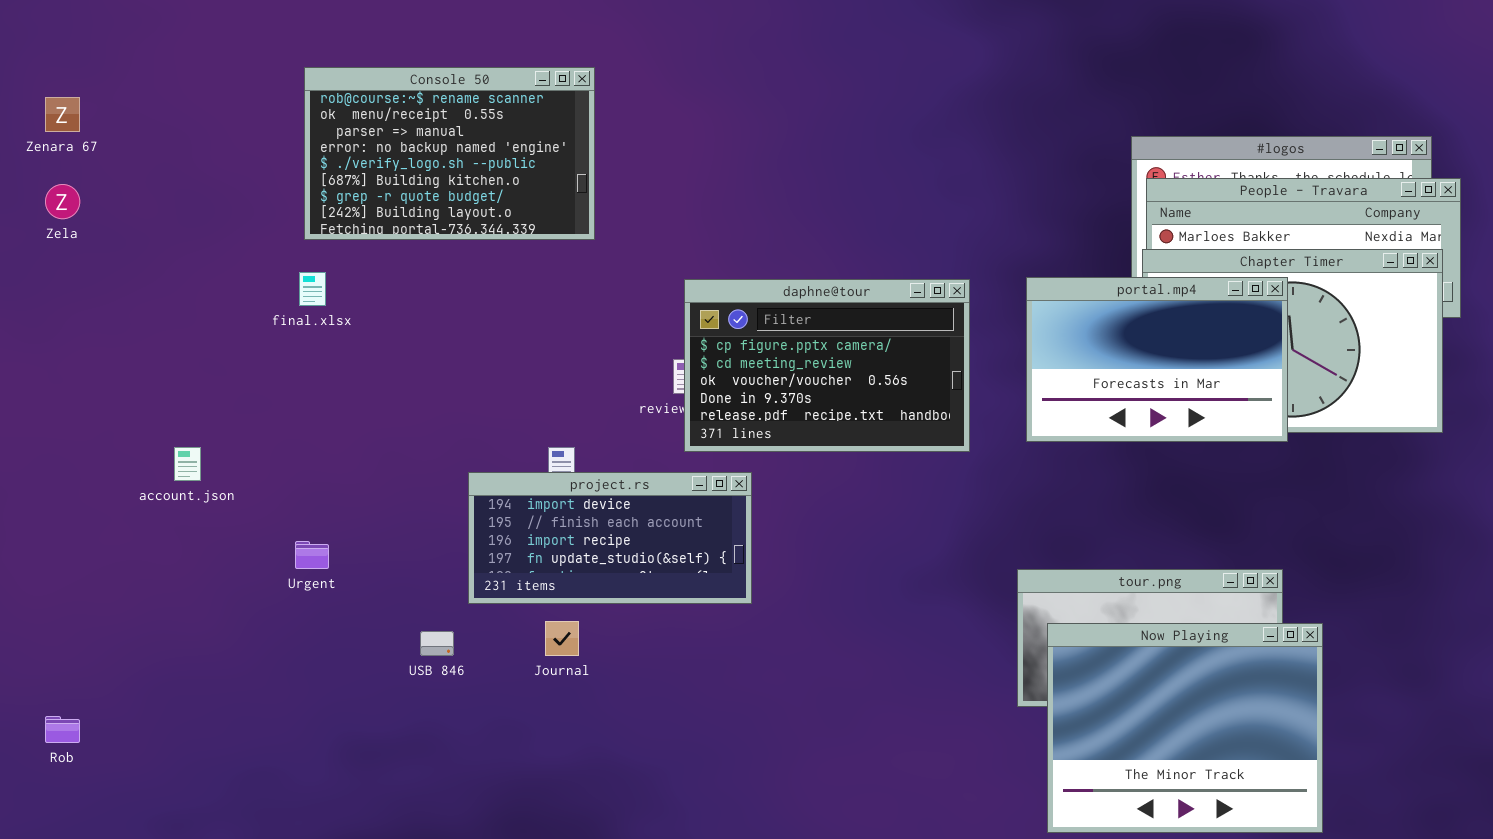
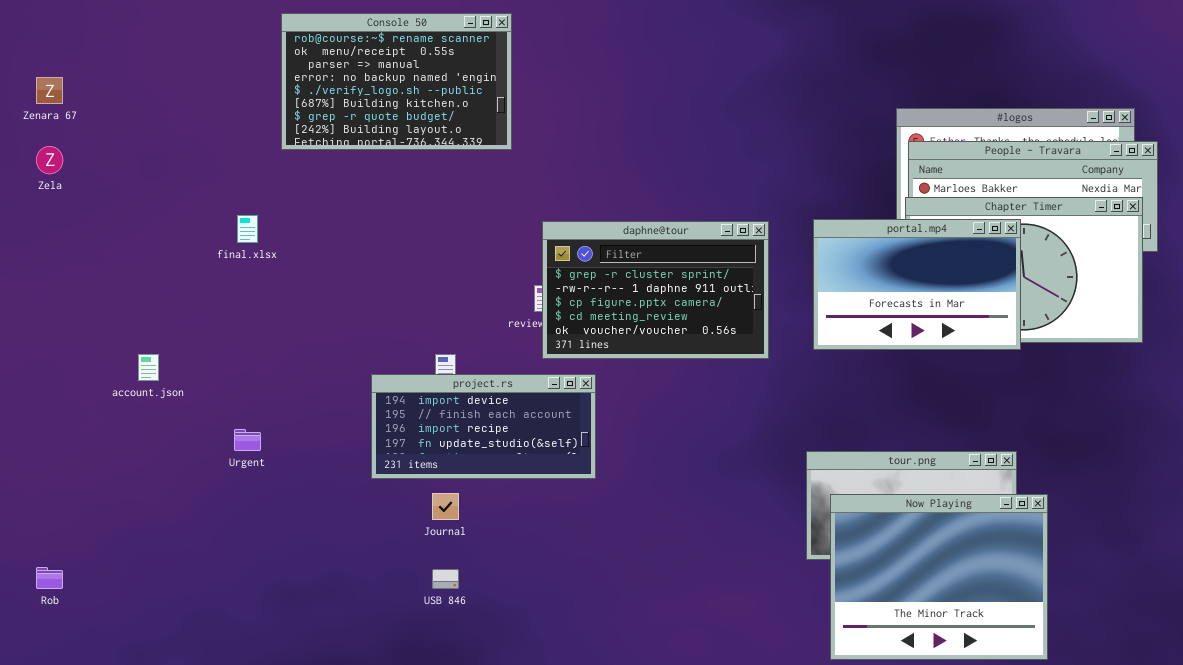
Console 50: [304,67,595,240] -> [281,13,512,150], moved
daphne@tour: [684,279,970,452] -> [542,221,769,359], scrolled up 2 rows
USB 846: [420,631,454,656] -> [432,569,459,589], moved

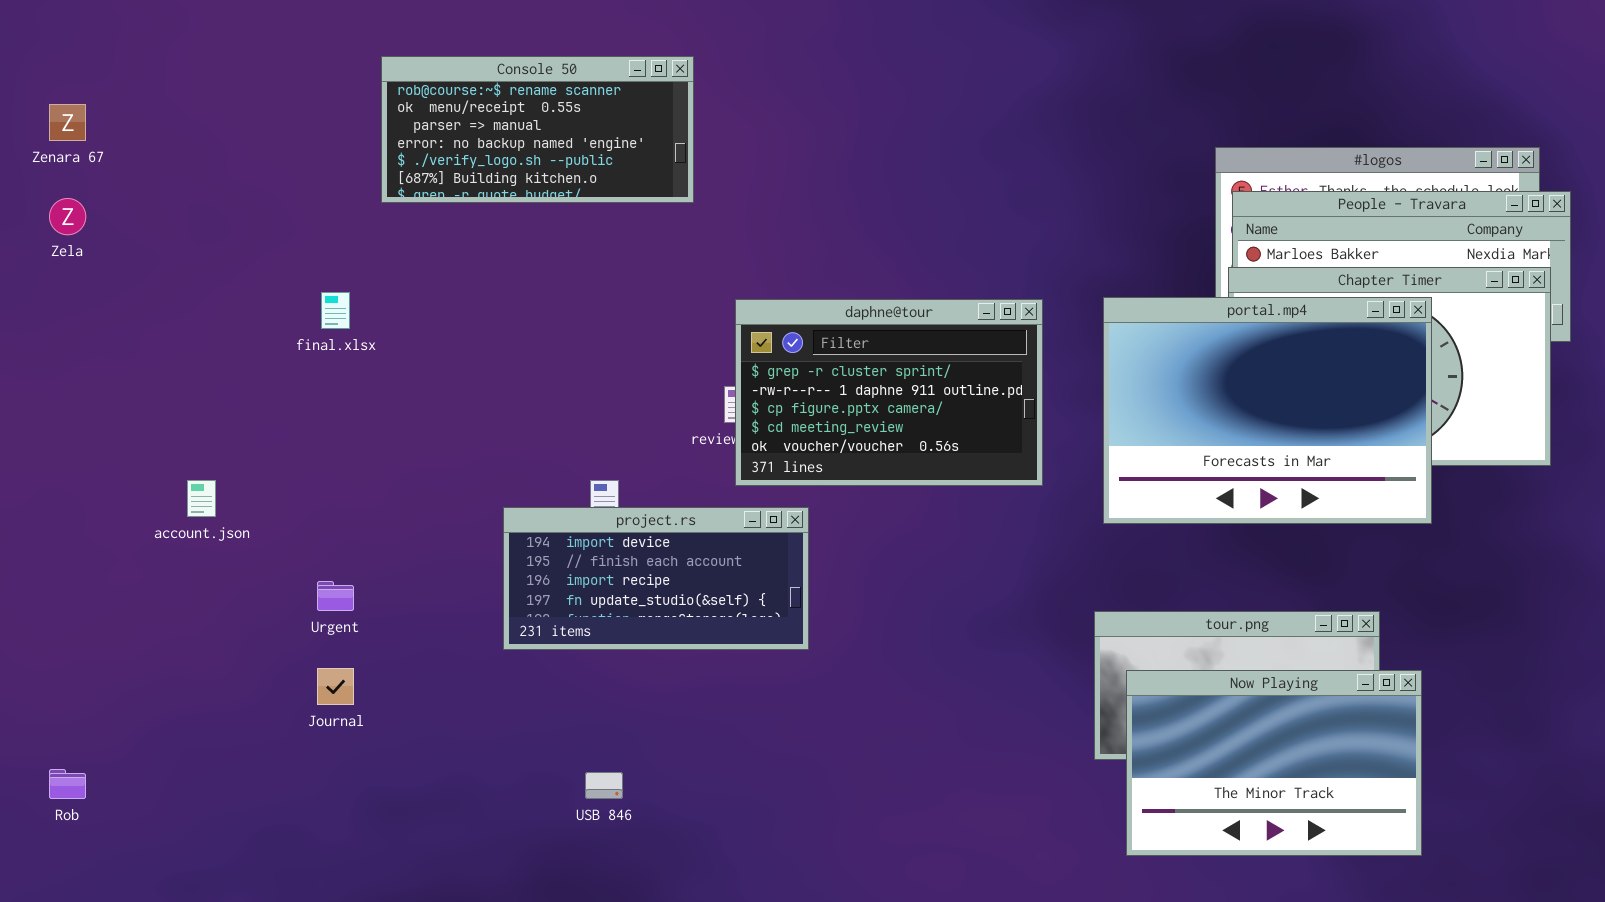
Console 50: [281,13,512,150] -> [381,56,694,203], resized
portal.mp4: [813,219,1021,350] -> [1103,297,1432,524], resized
Journal: [432,493,459,520] -> [317,668,354,705], moved
Now Playing: [830,494,1048,660] -> [1126,670,1422,856], resized

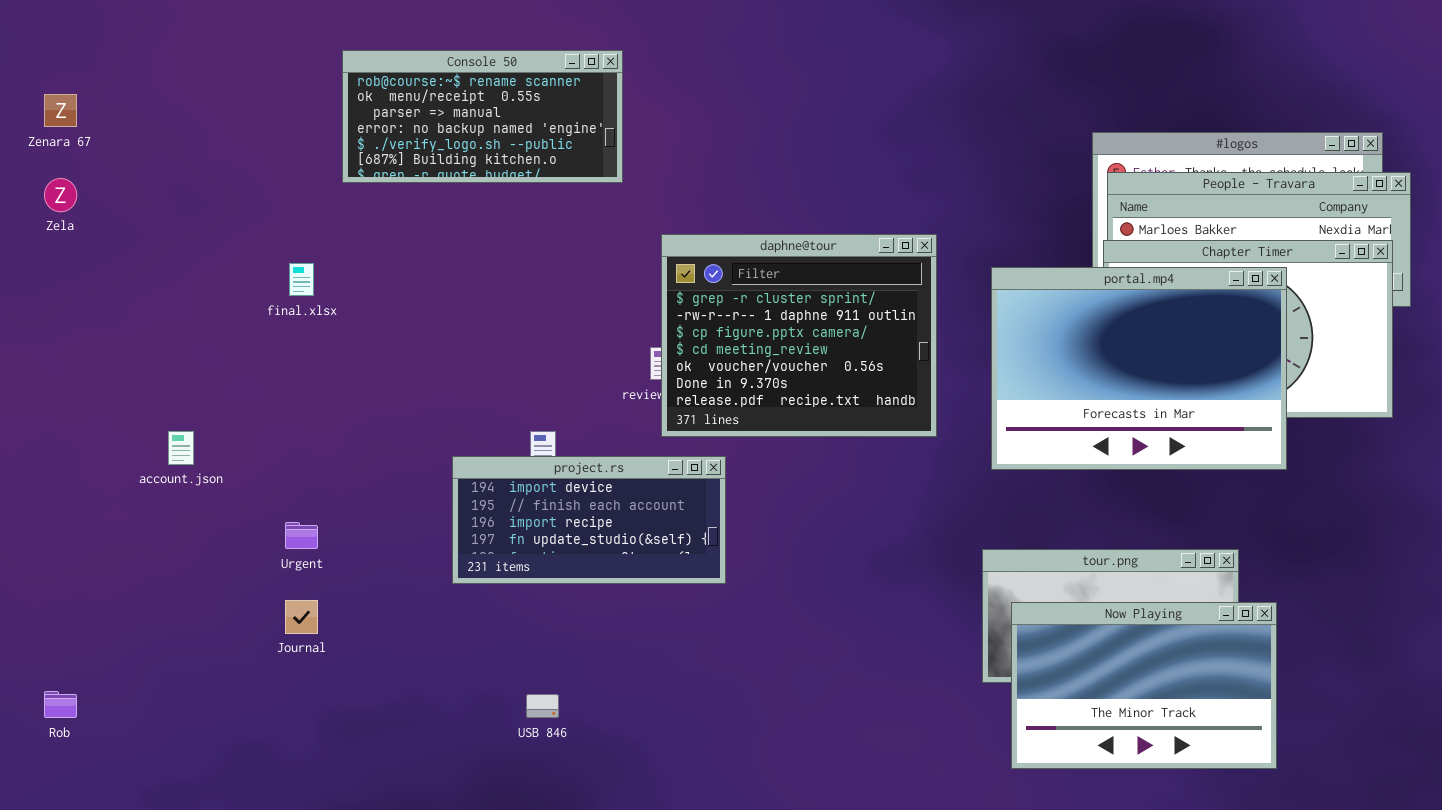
daphne@tour: [735,299,1043,486] -> [661,234,937,437], resized

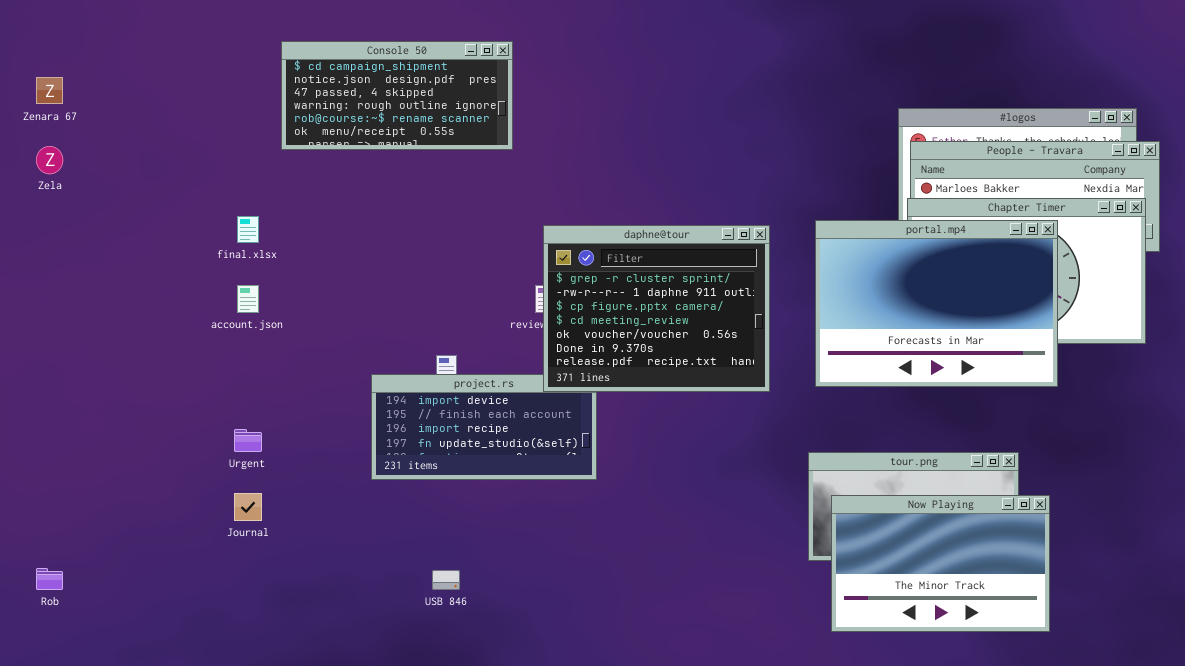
Console 50: [342,50,623,183] -> [281,41,513,150], scrolled up 4 rows
daphne@tour: [661,234,937,437] -> [543,225,770,392], moved
account.json: [168,431,194,465] -> [237,285,259,313], moved

